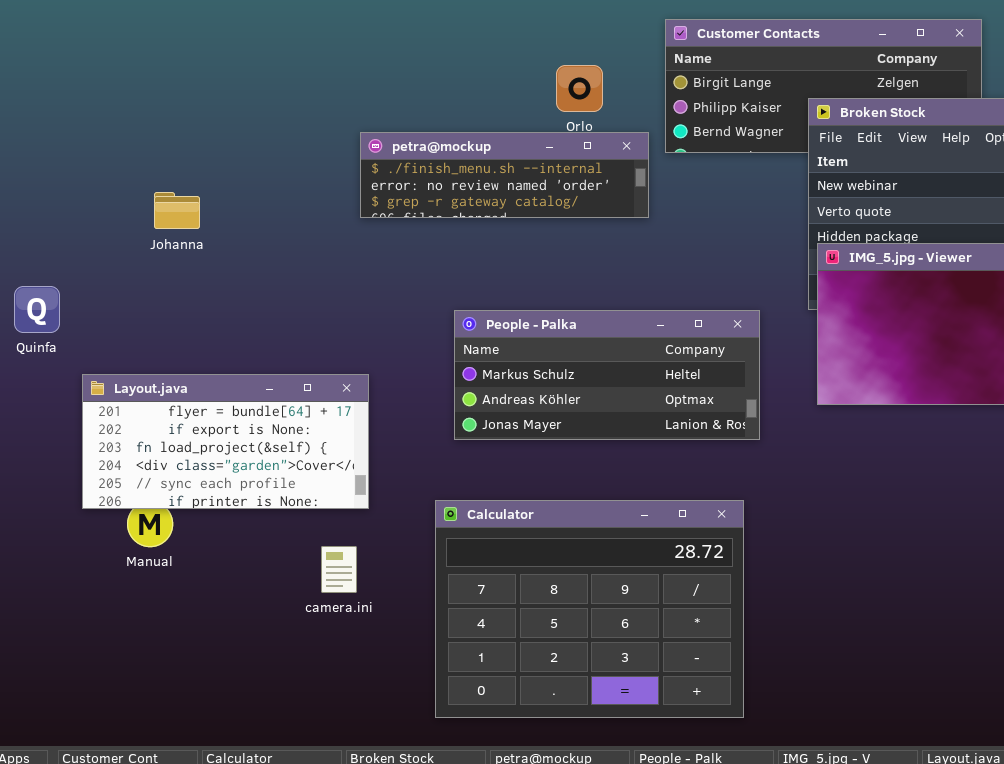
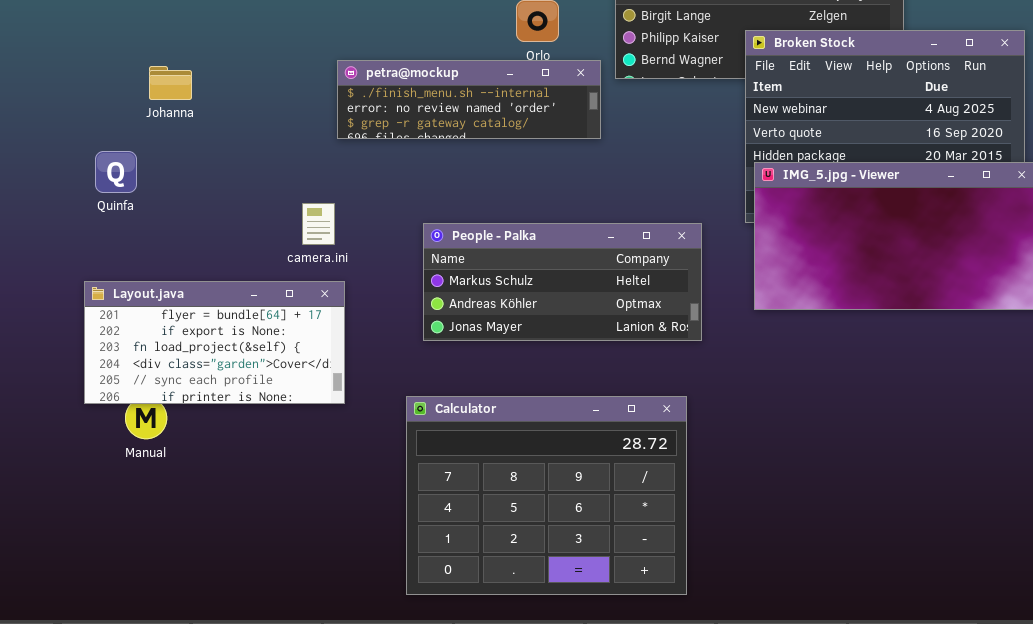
Johanna: [154,192,200,229] -> [149,66,192,100], moved
Quinfa: [14,286,60,333] -> [95,151,137,193], moved
camera.ini: [321,546,357,593] -> [302,203,335,245], moved

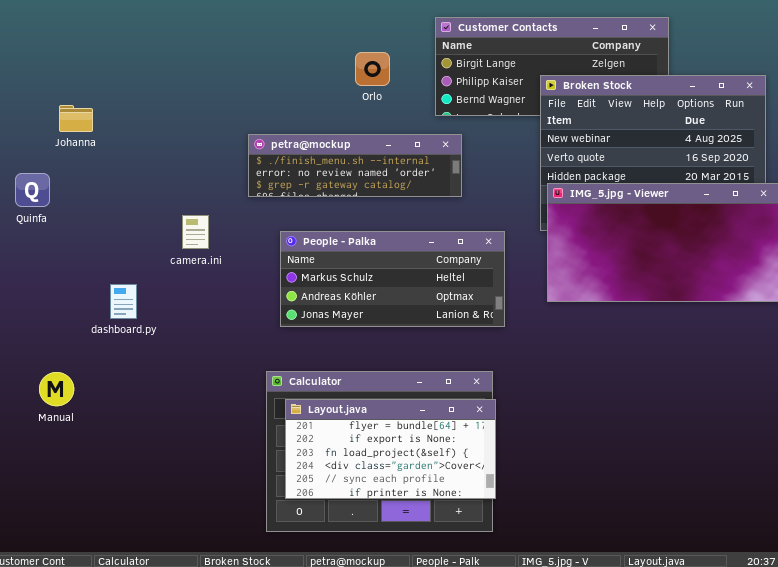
petra@mockup: [337,60,601,139] -> [248,134,462,197], moved
Layout.java: [84,281,345,404] -> [285,399,496,499], moved

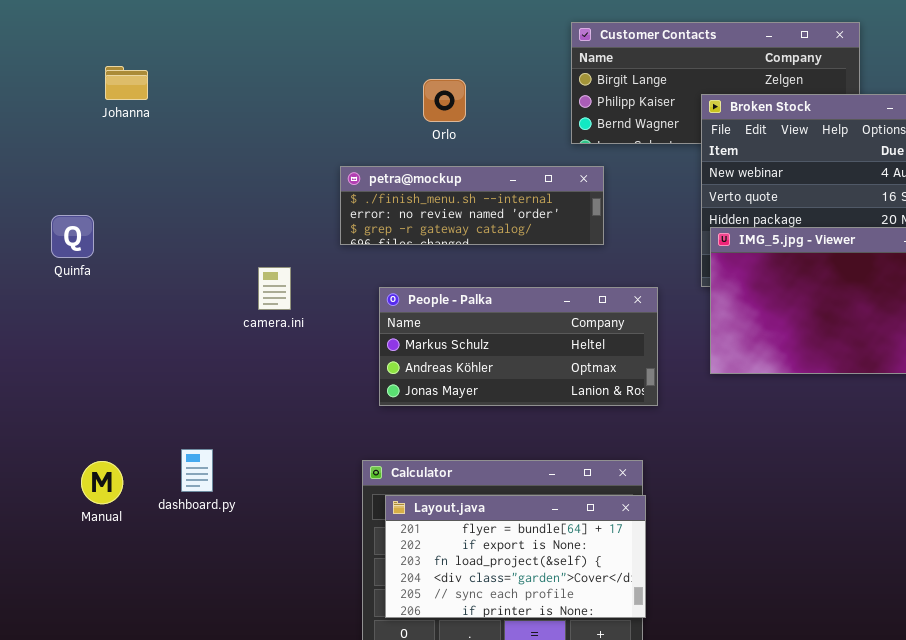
Orlo: [355,52,390,86] -> [423,79,466,122], moved
Johanna: [59,105,93,132] -> [105,66,148,100], moved
dashboard.py: [110,284,137,319] -> [181,449,213,492], moved

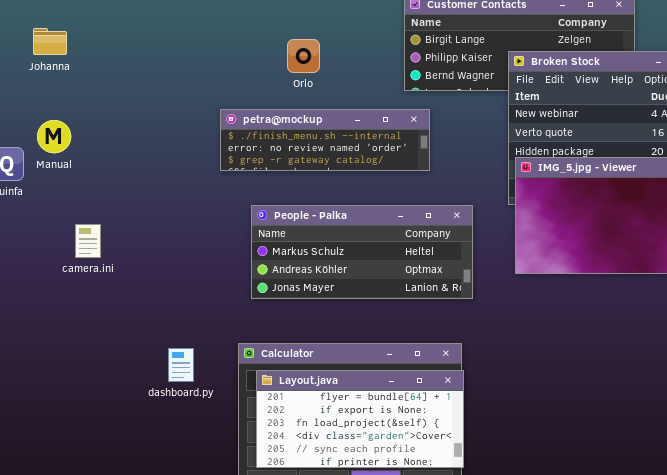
camera.ini: [258,267,291,310] -> [75,224,101,258], moved
dashboard.py: [181,449,213,492] -> [168,348,194,382], moved
Manual: [81,461,123,504] -> [37,120,71,153], moved

